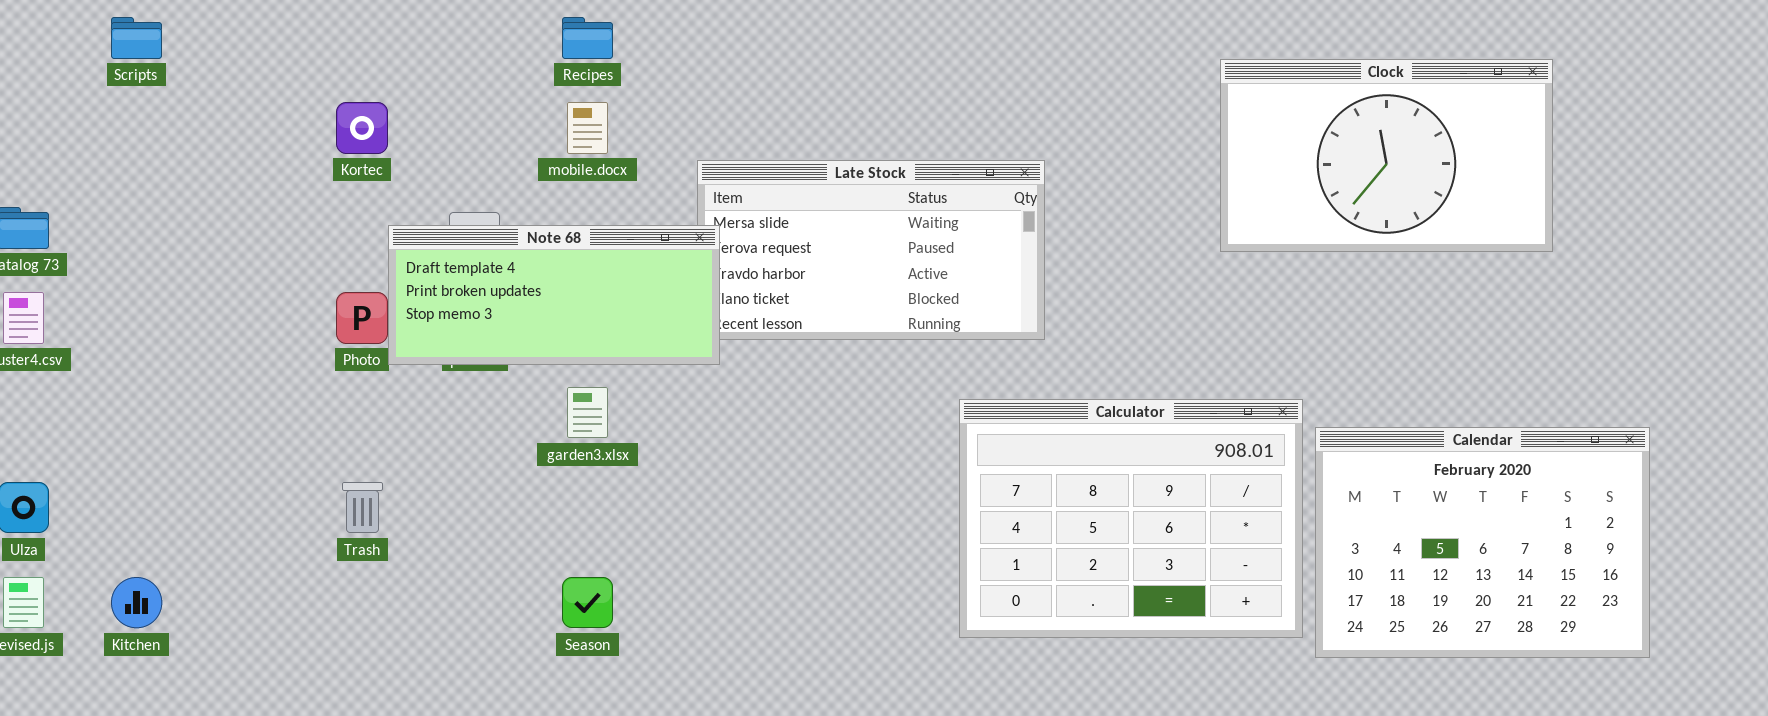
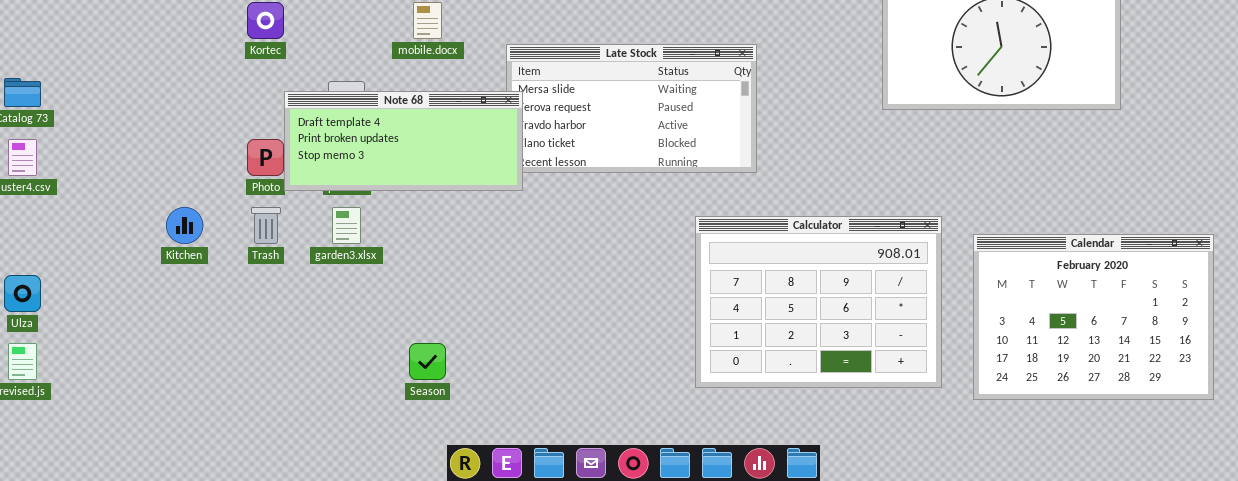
garden3.xlsx: [567,387,608,438] -> [332,207,361,244], moved
Calendar: [1315,427,1650,658] -> [973,234,1214,400], moved
Trash: [342,482,383,533] -> [251,207,281,244], moved
Kitchen: [111,577,162,628] -> [166,207,203,244], moved

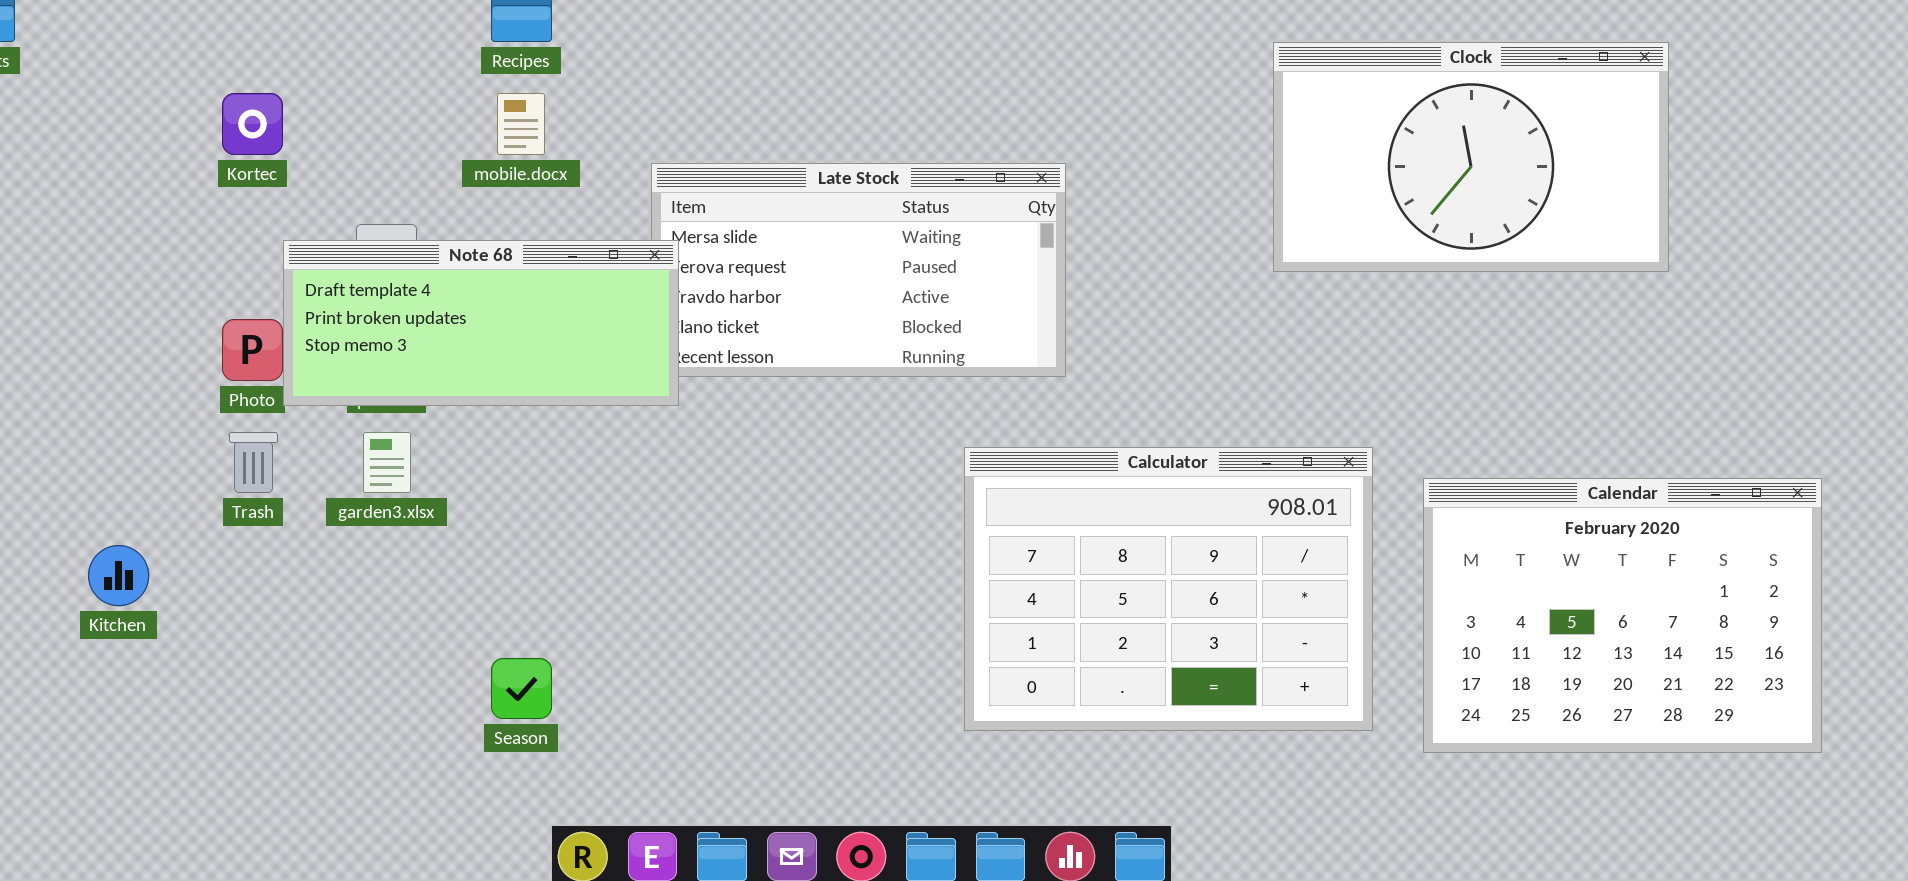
Kitchen: [166,207,203,244] -> [88,545,149,606], moved

